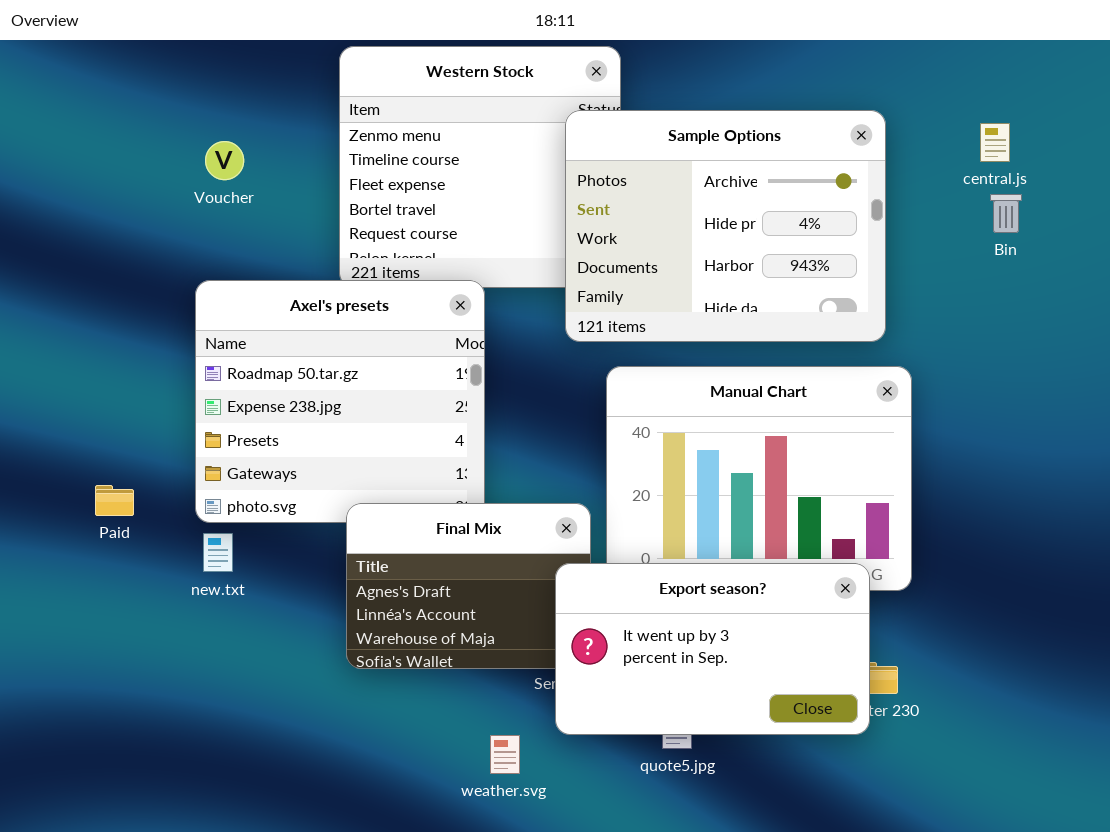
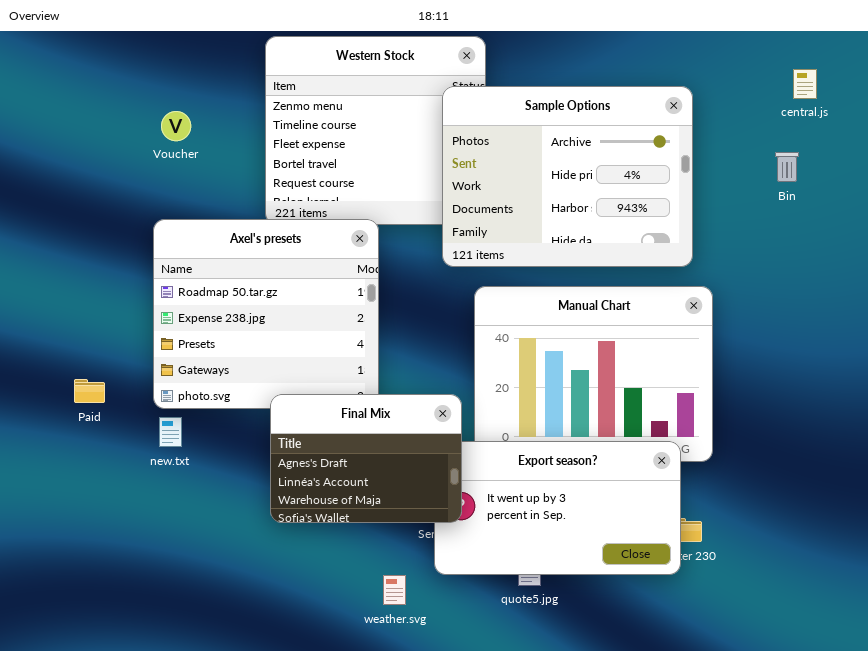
central.js: [980,123,1010,162] -> [793,69,817,99], moved
Final Mix: [346,503,591,669] -> [270,394,462,523], raised

